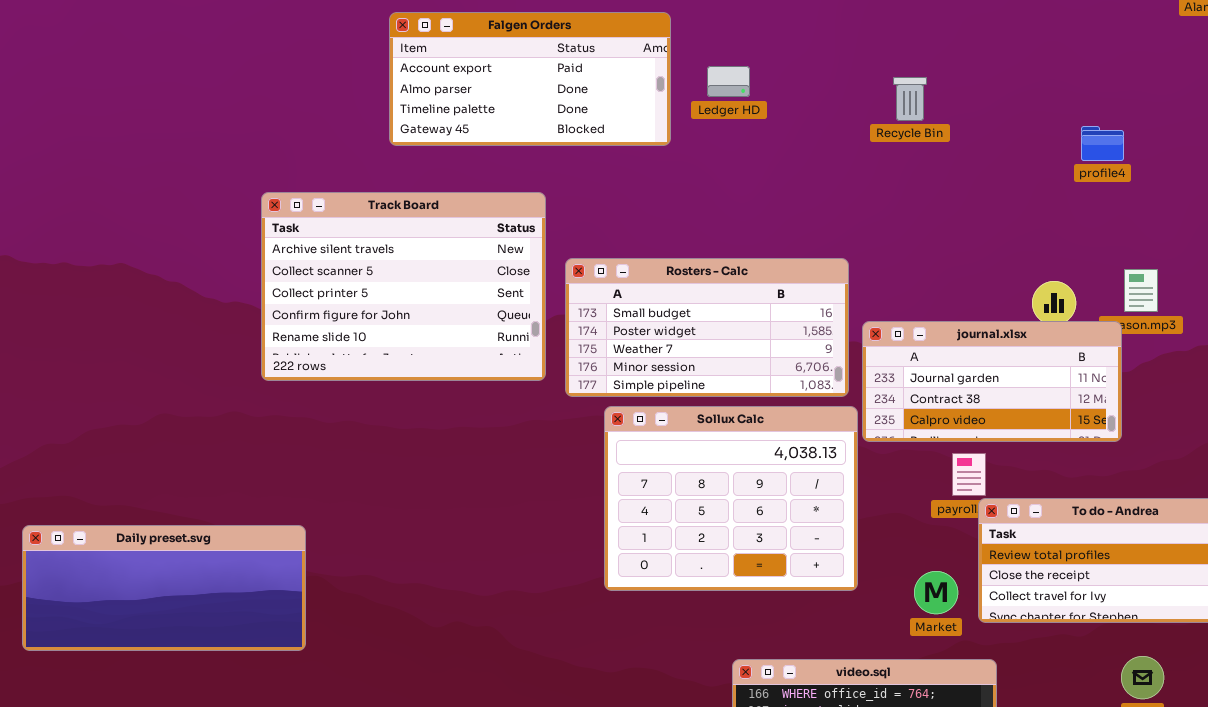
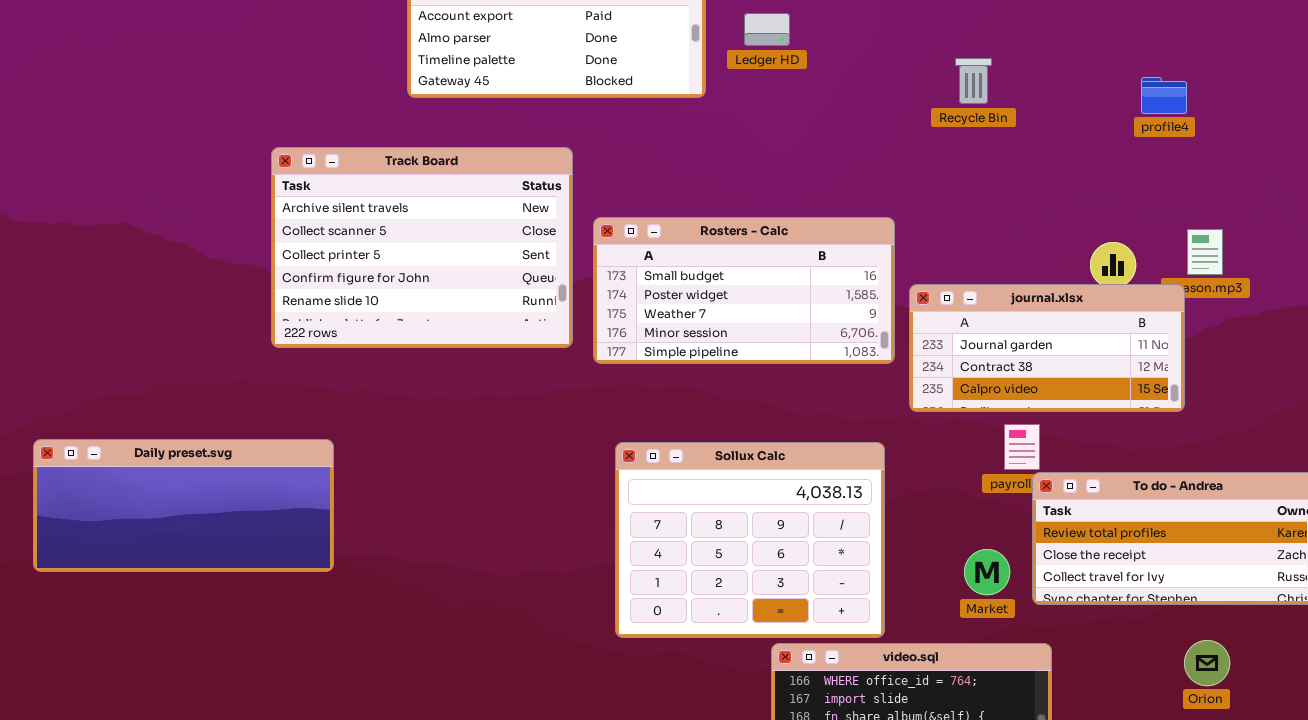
Recycle Bin: [893,77,927,121] -> [955,58,992,104], moved
Sollux Calc: [604,406,858,591] -> [615,442,885,638], moved
Daily preset.svg: [22,525,306,651] -> [33,439,334,572], moved

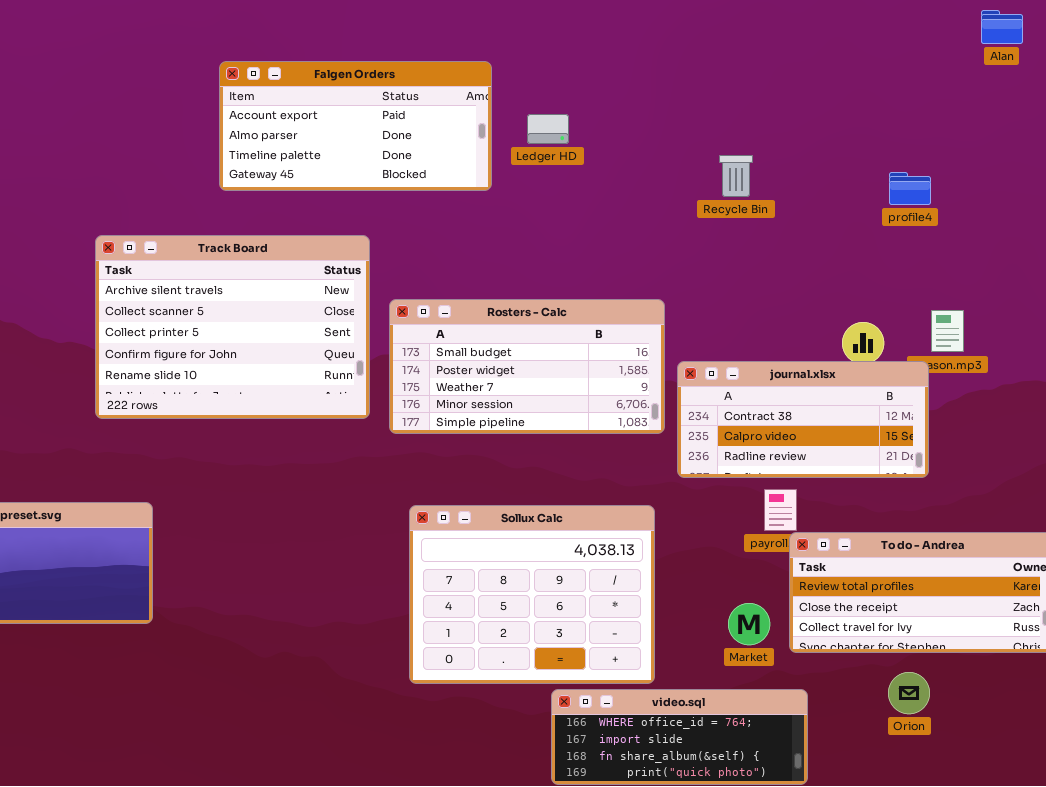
journal.xlsx: [909,284,1185,412] -> [677,361,929,478], scrolled down 1 row
Orion: [1184,640,1230,686] -> [888,672,930,714], moved

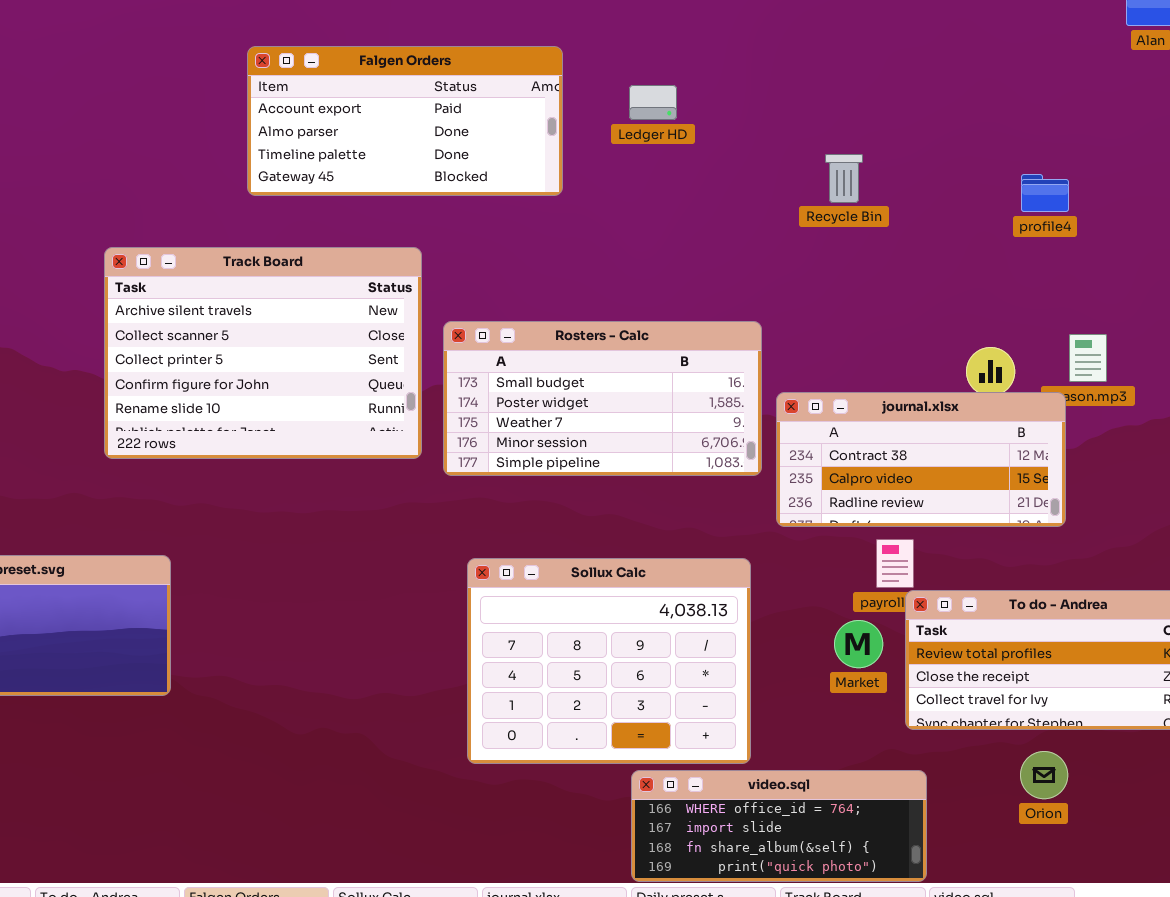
Ledger HD: [527,114,569,144] -> [629,85,677,120], moved
Market: [728,603,770,645] -> [834,620,883,668], moved

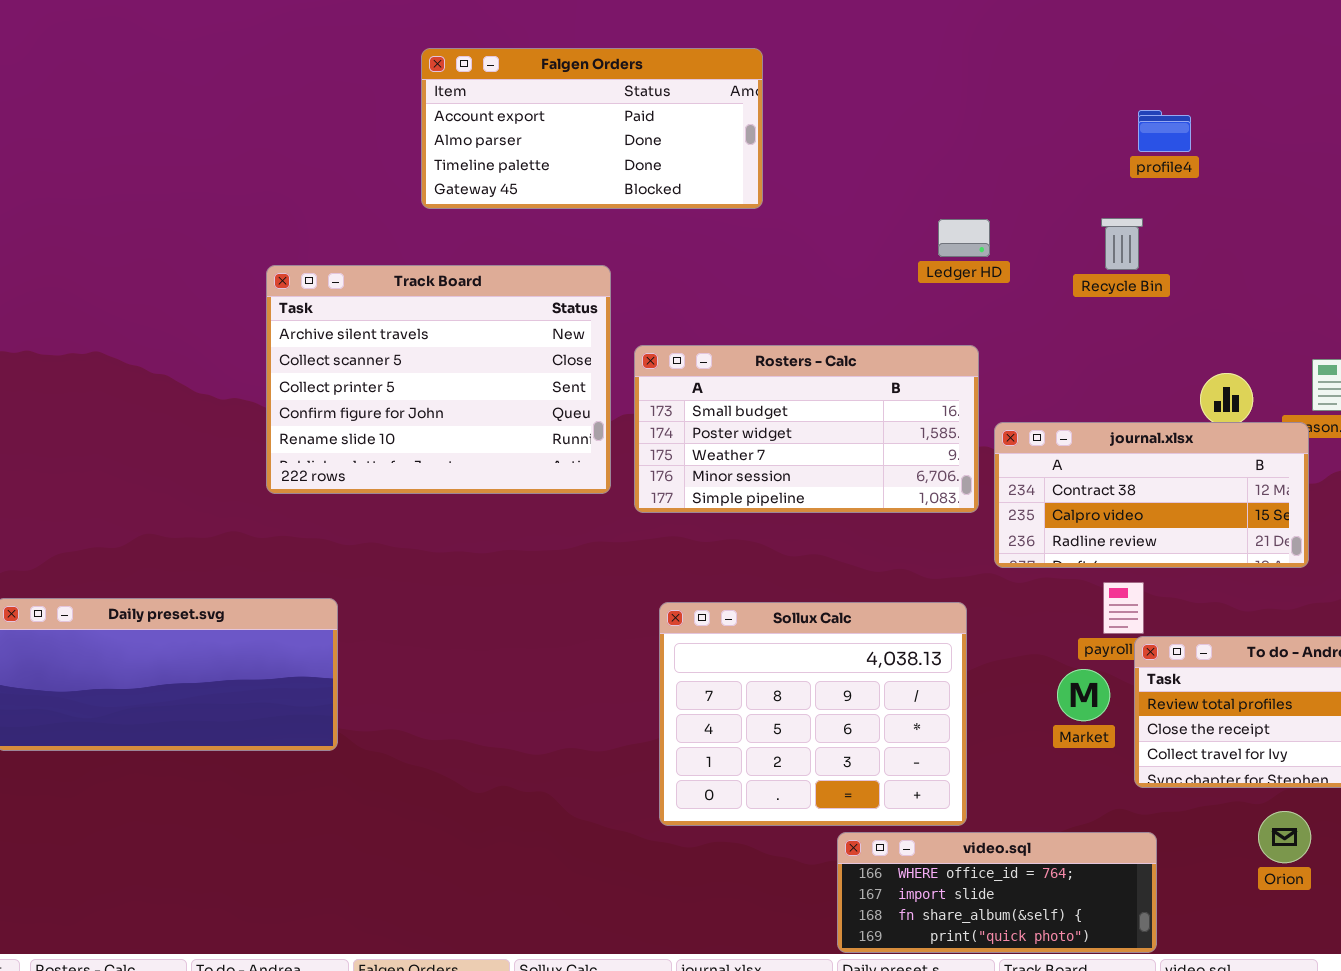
Ledger HD: [629,85,677,120] -> [938,219,990,257], moved
Recycle Bin: [825,154,863,203] -> [1101,218,1143,270], moved
profile4: [1021,174,1069,212] -> [1138,110,1191,152], moved

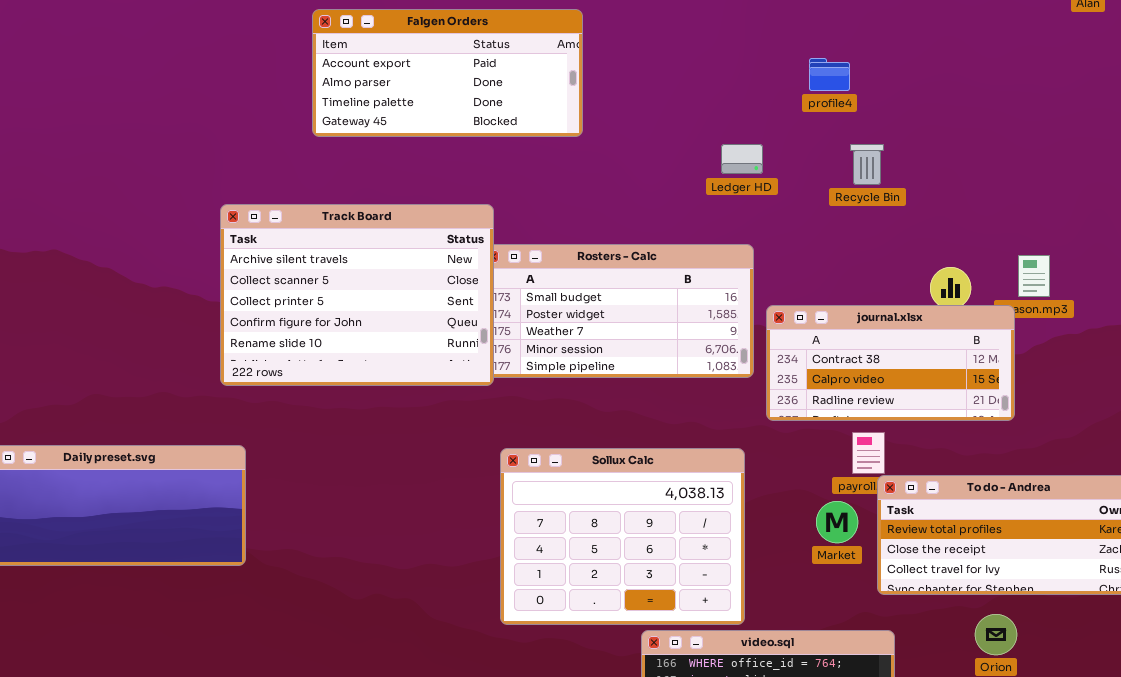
profile4: [1138,110,1191,152] -> [809,58,850,91], moved
Track Board: [266,265,611,494] -> [220,204,494,386], moved

